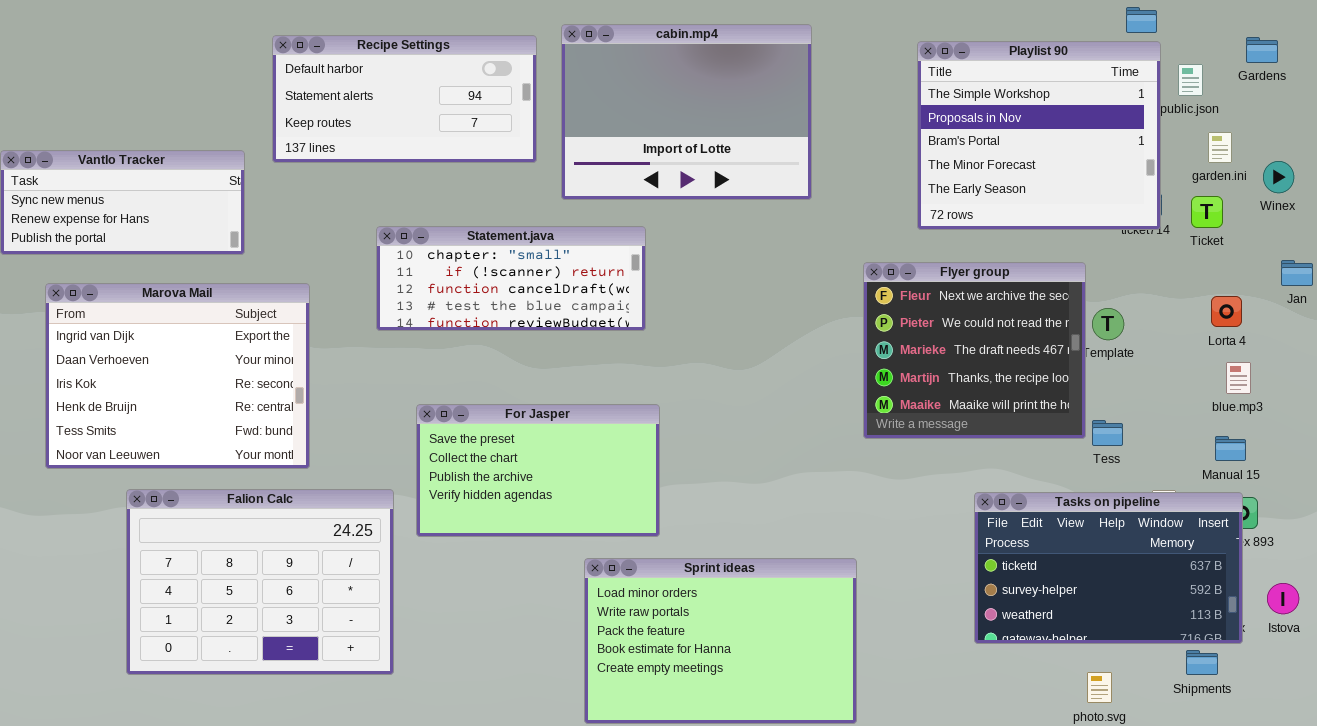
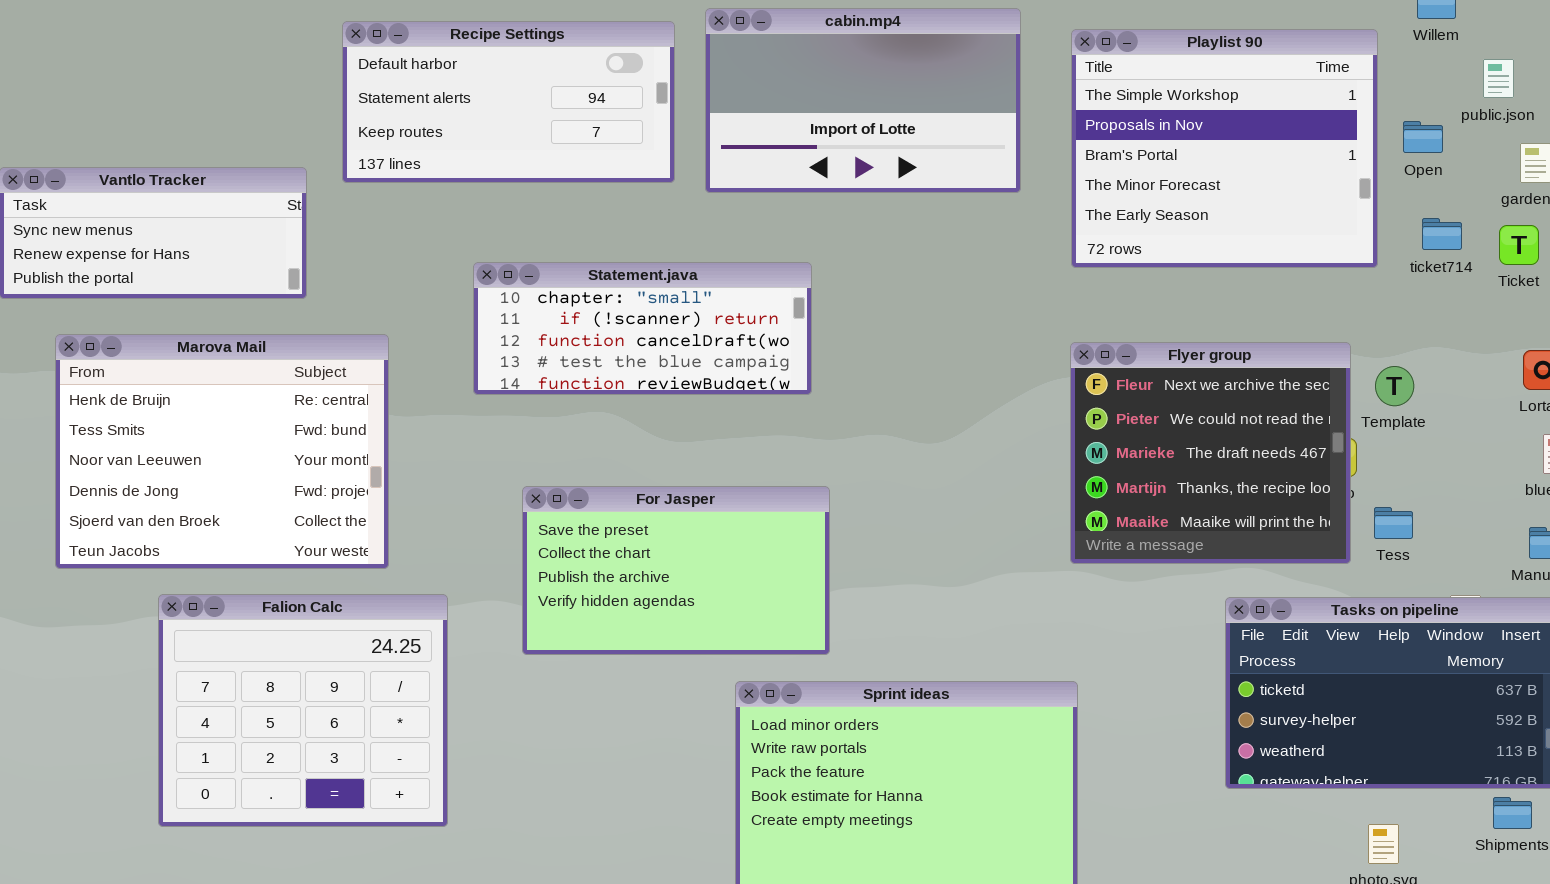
cabin.mp4: [561,24,812,200] -> [705,8,1021,193], resized
Playlist 90: [917,41,1161,230] -> [1071,29,1378,268], moved
Flyer group: [863,262,1086,439] -> [1070,342,1351,564], moved
Marova Mail: [45,283,310,469] -> [55,334,389,569], scrolled down 3 rows
Falion Calc: [126,489,394,675] -> [158,594,448,827], resized

